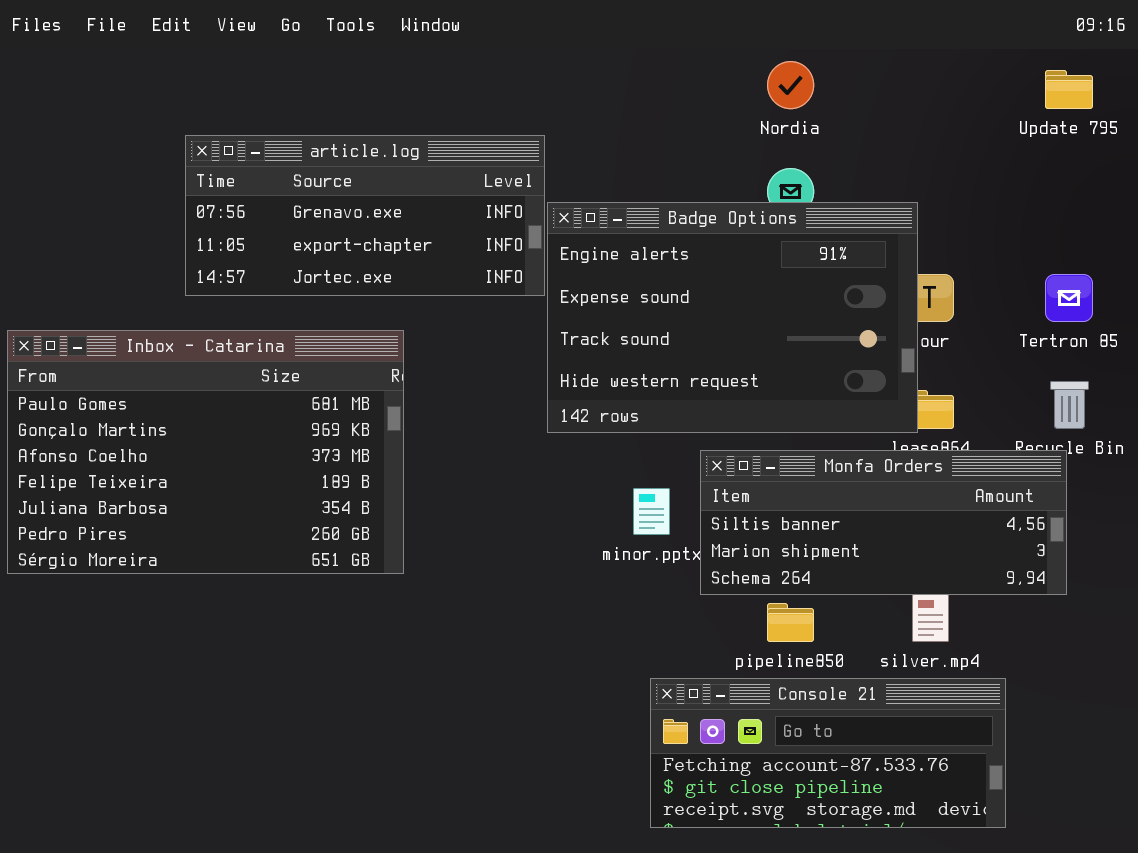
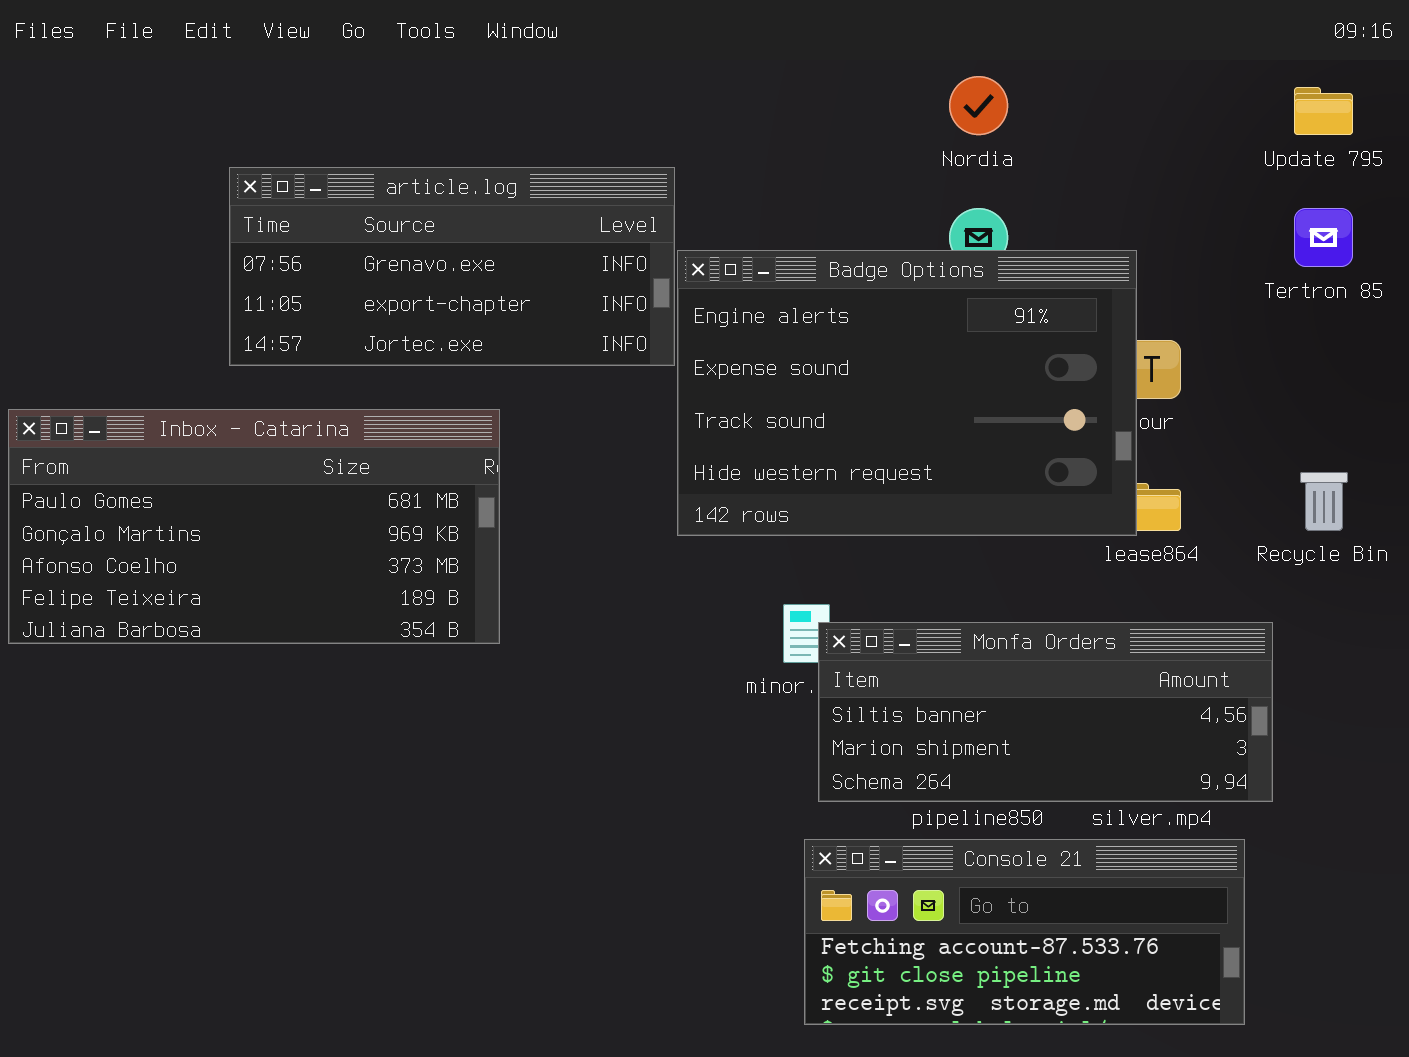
Tertron 85: [1045,274,1093,322] -> [1294,208,1353,267], moved
Inbox - Catarina: [7,330,404,574] -> [8,409,500,644], resized
Monfa Orders: [700,450,1067,595] -> [818,622,1273,802], moved

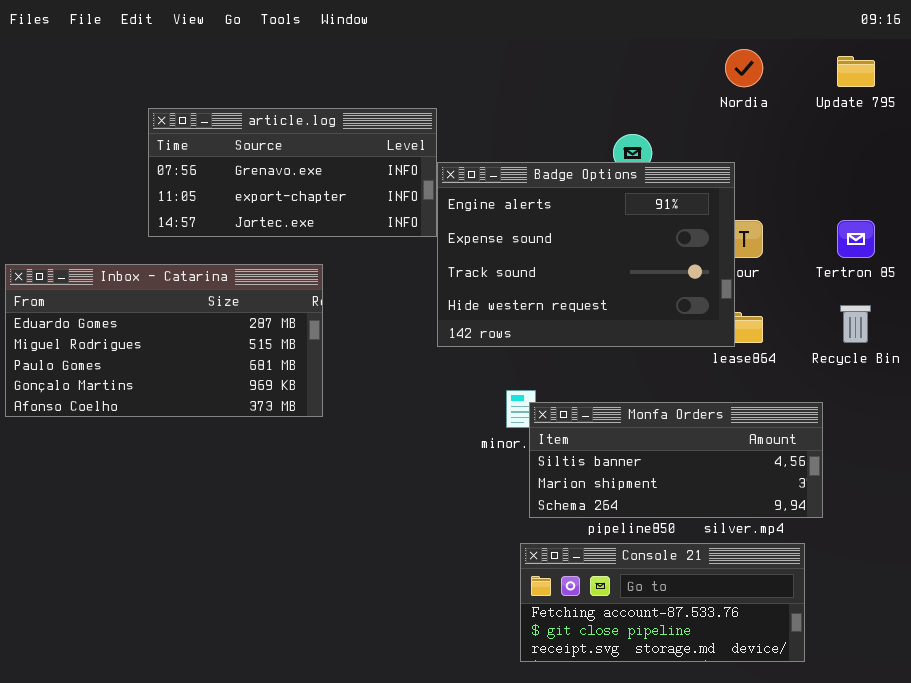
Nordia: [949,76,1008,135] -> [725,49,763,87], moved
Tertron 85: [1294,208,1353,267] -> [837,220,875,258], moved
Inbox - Catarina: [8,409,500,644] -> [5,264,323,417], scrolled up 2 rows

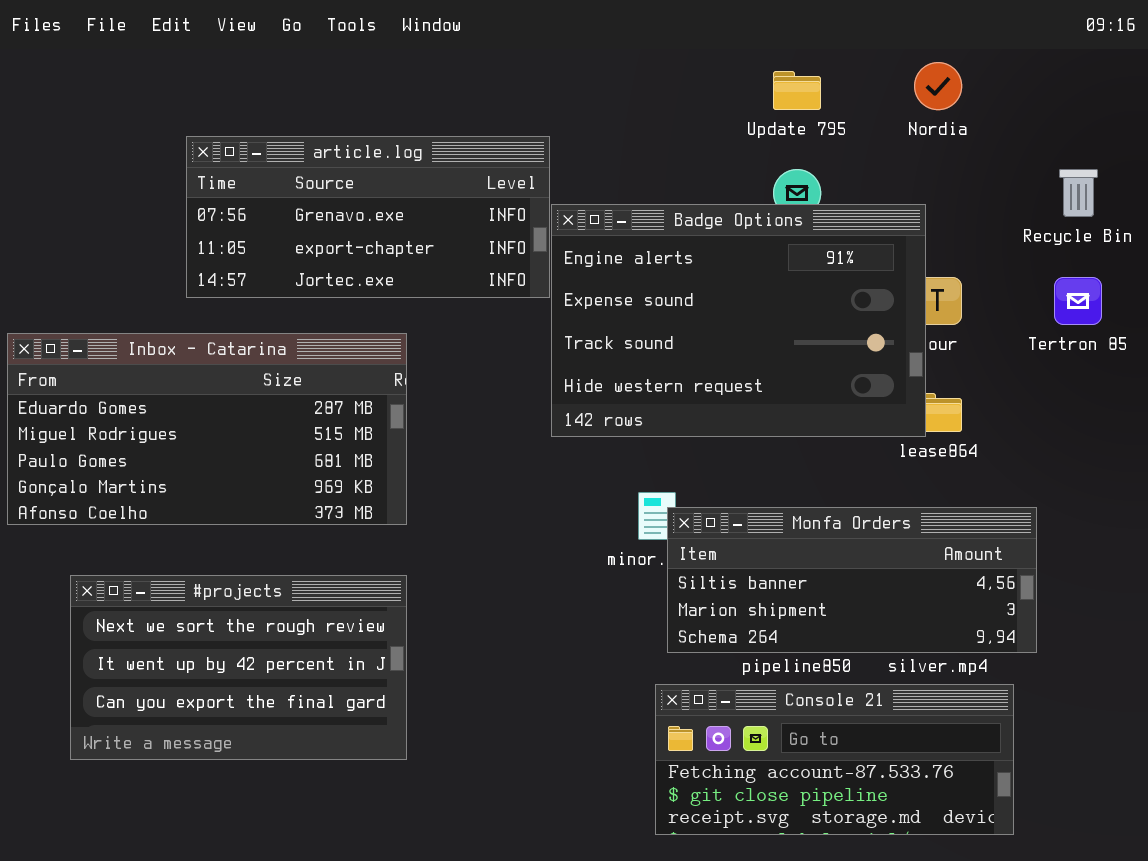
Update 795: [837,56,875,87] -> [773,71,821,110], moved
Recycle Bin: [840,305,871,343] -> [1059,169,1098,217], moved
#projects: none -> [70,575,407,760], opened

